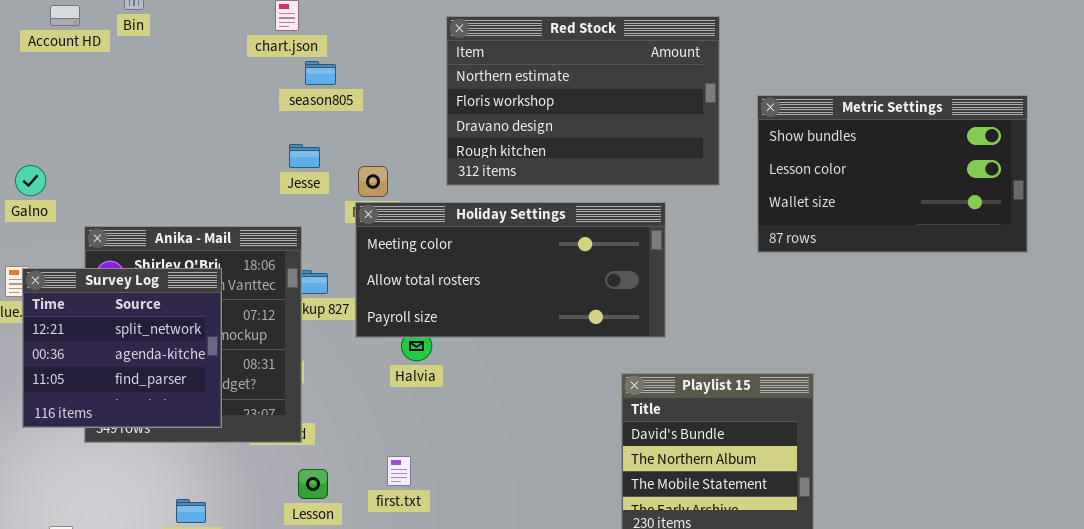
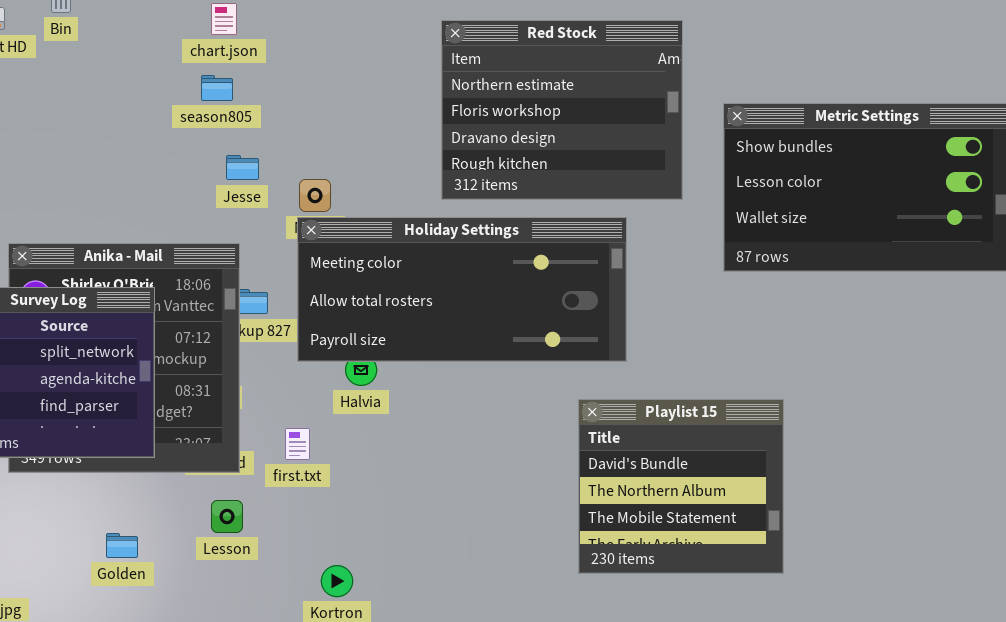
Red Stock: [446,16,720,186] -> [441,20,683,200], resized
season805: [305,61,336,85] -> [201,75,233,101], moved
first.txt: [387,456,411,486] -> [285,428,310,460], moved
Lesson: [298,469,328,499] -> [211,500,243,533], moved

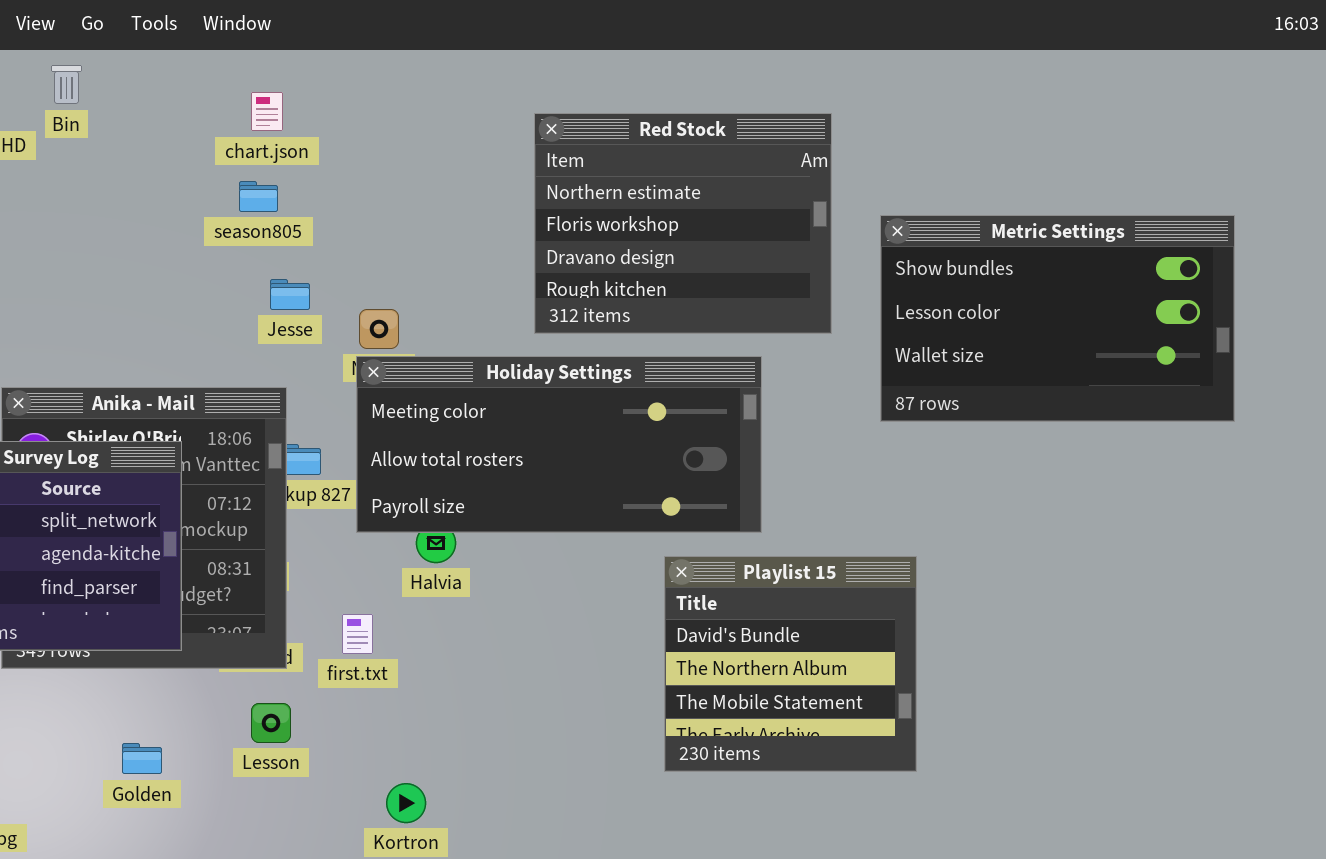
Playlist 15: [578,399,784,574] -> [664,556,917,772], moved

